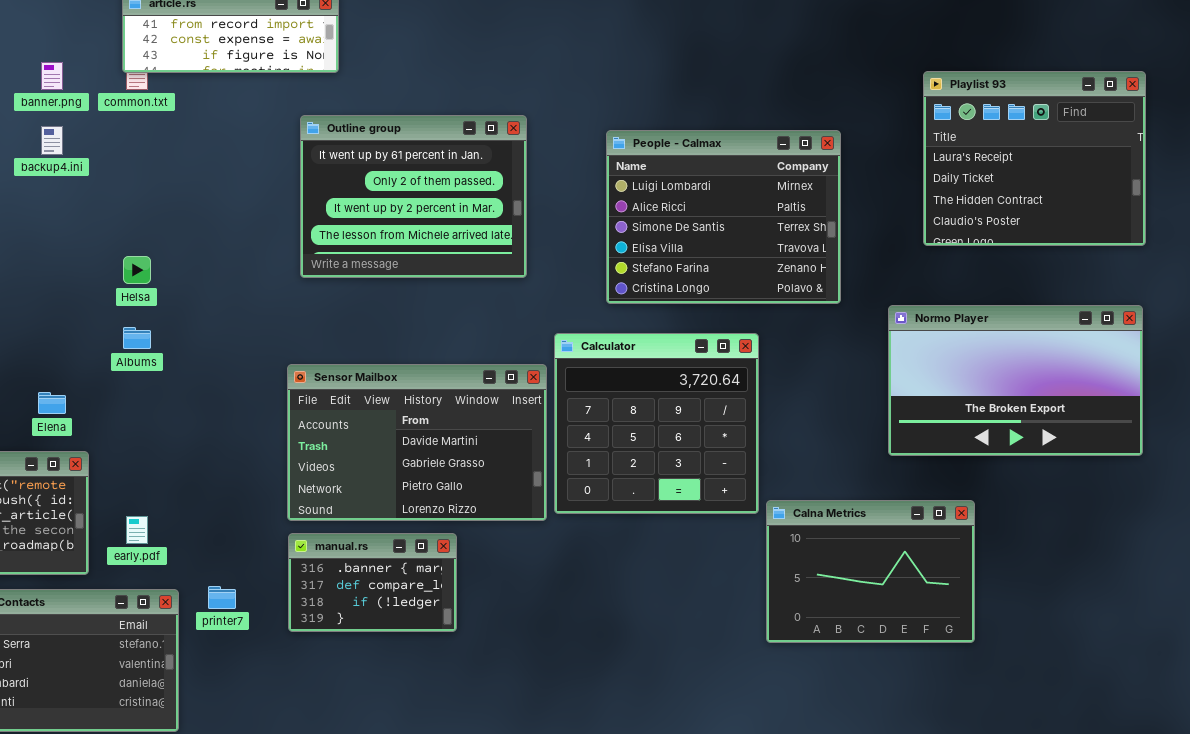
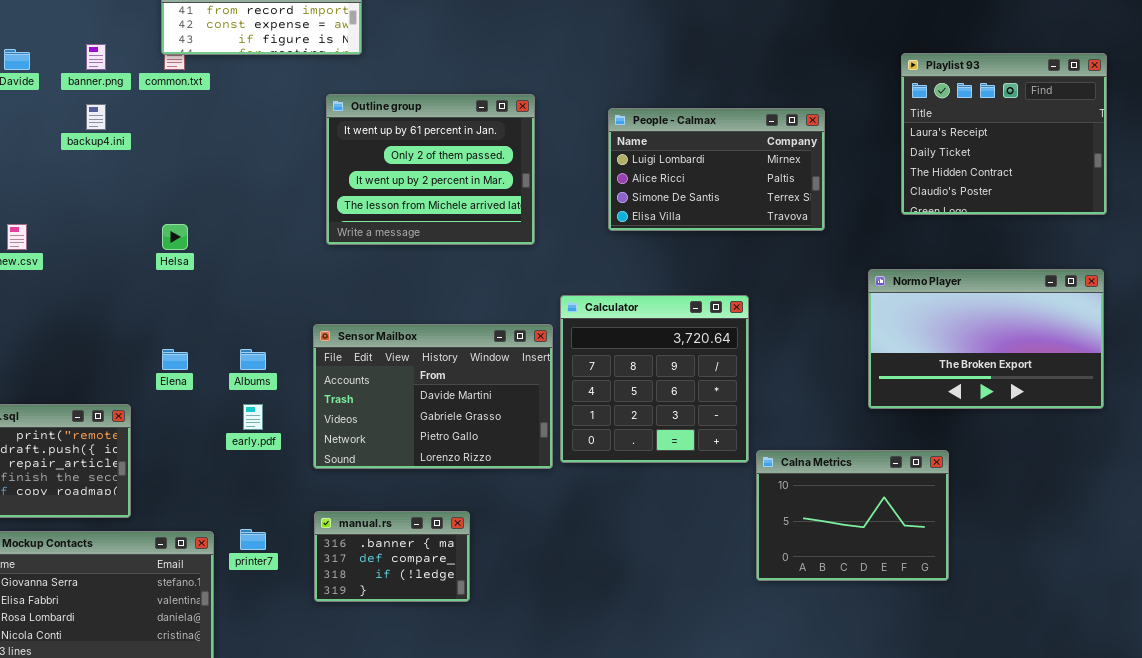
People - Calmax: [606,130,841,304] -> [608,108,825,231], resized
Albums: [123,327,151,349] -> [240,349,266,370], moved
Elena: [38,392,66,414] -> [162,349,188,370], moved
early.pdf: [126,516,148,544] -> [243,404,263,430], moved
manual.rs: [288,533,457,632] -> [314,511,470,602], moved

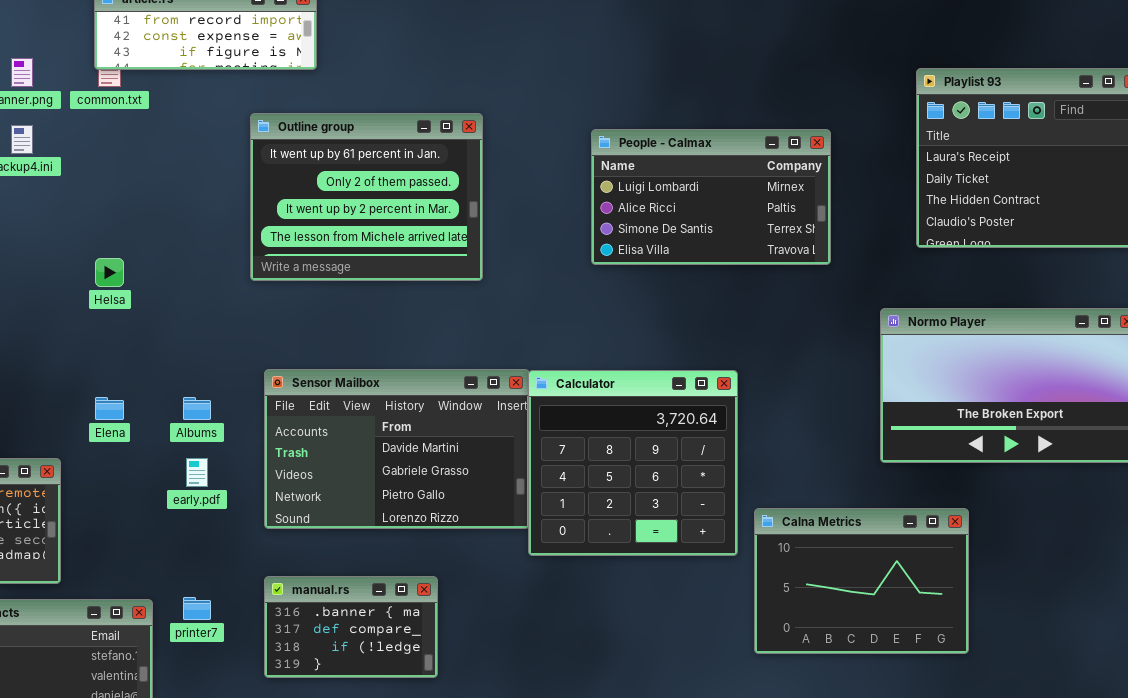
Outline group: [326,94,535,245] -> [250,113,483,281], moved
Calculator: [560,295,749,463] -> [528,370,738,556], moved

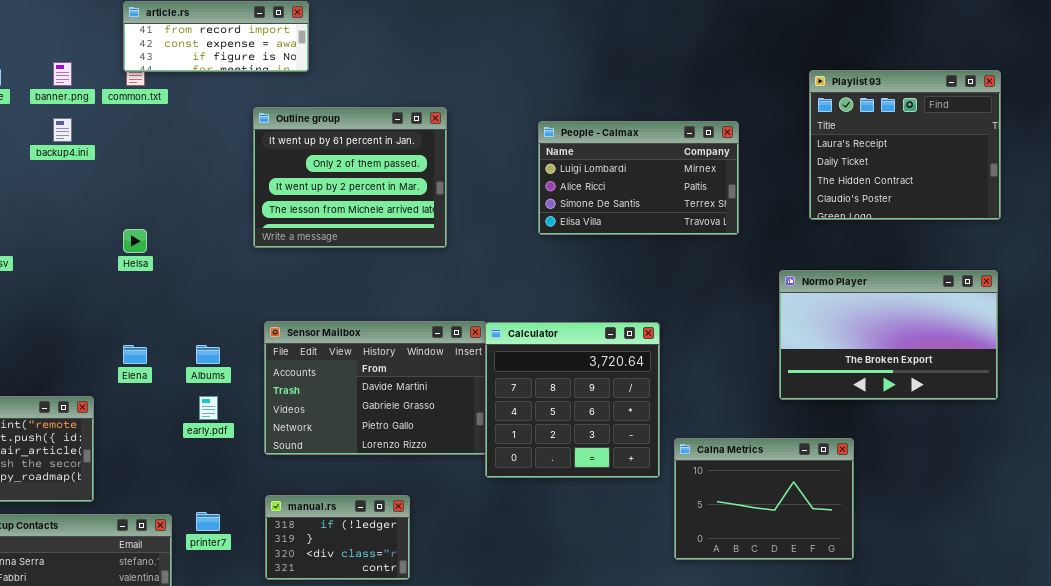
manual.rs: [264,576,438,678] -> [265,495,410,580], scrolled down 2 rows

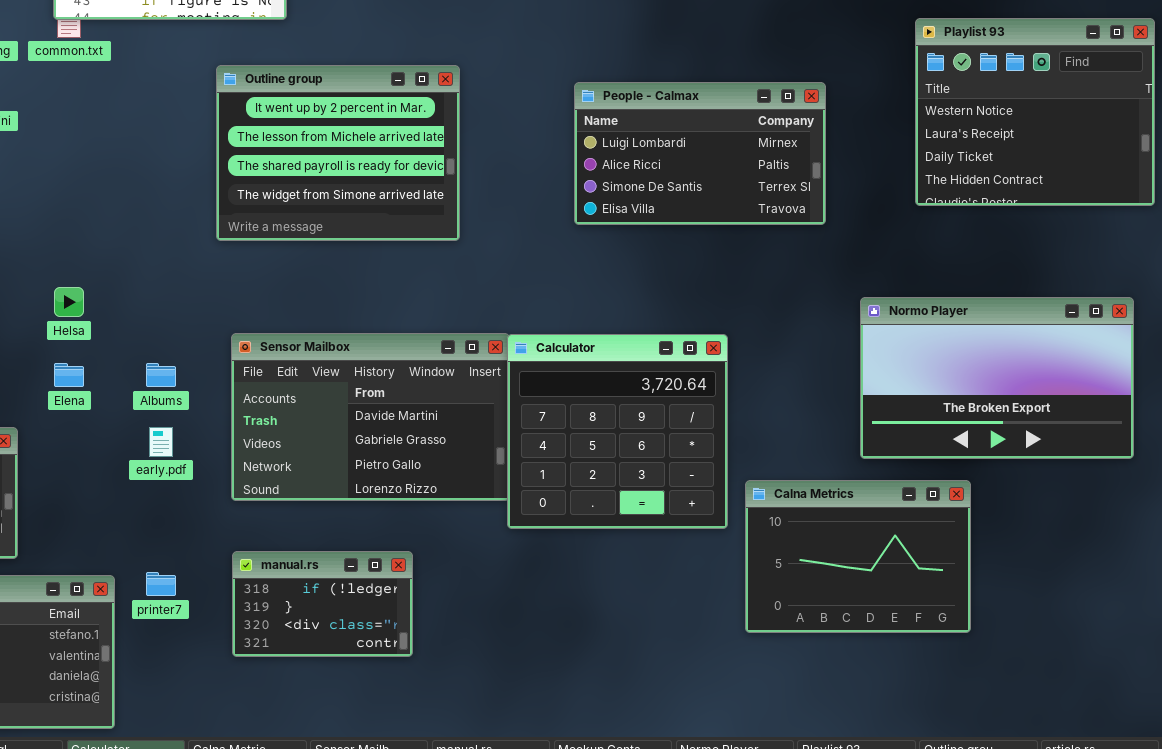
Playlist 93: [809,70,1001,220] -> [915,18,1155,206], scrolled up 1 row
Outline group: [253,107,447,248] -> [216,65,460,241], scrolled down 2 rows
Helsa: [123,229,147,253] -> [54,287,84,317], moved
Normo Player: [779,270,998,400] -> [860,297,1134,459], moved

